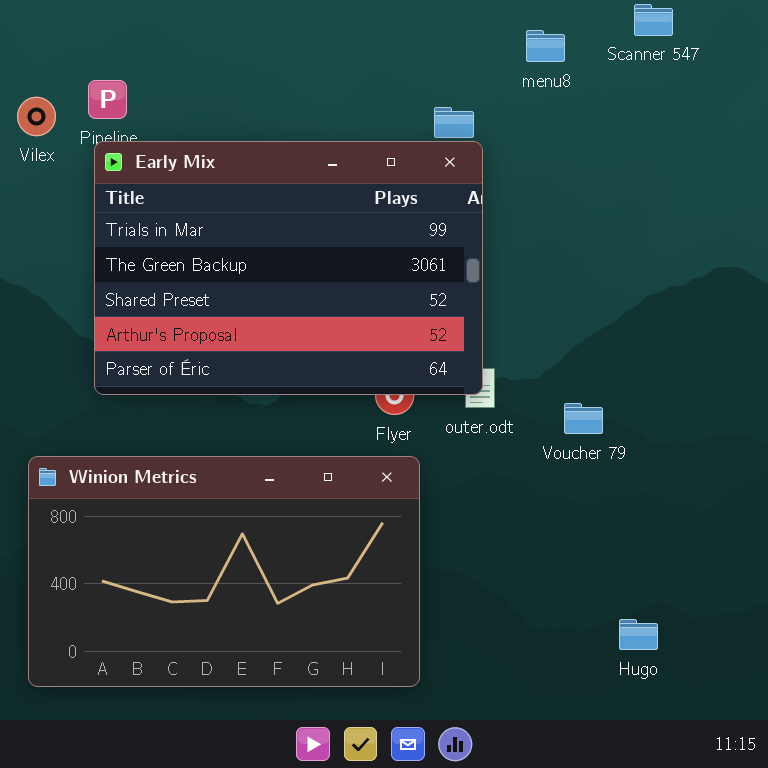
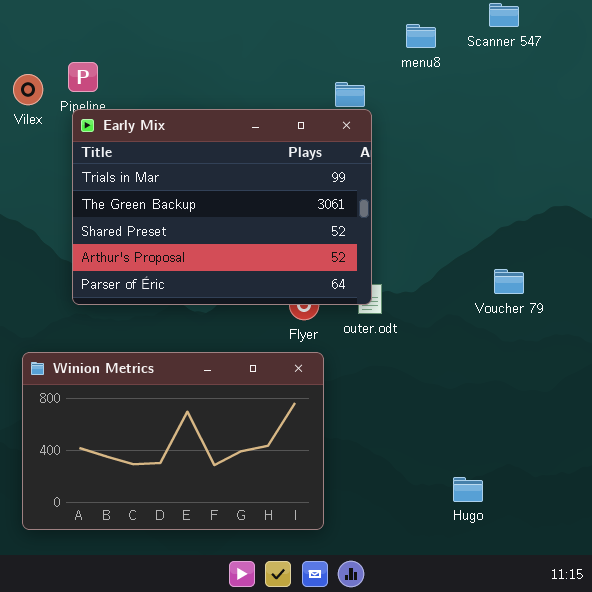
Voucher 79: [564,403,603,434] -> [494,269,524,294], moved
Hugo: [619,619,658,650] -> [453,477,483,502], moved

